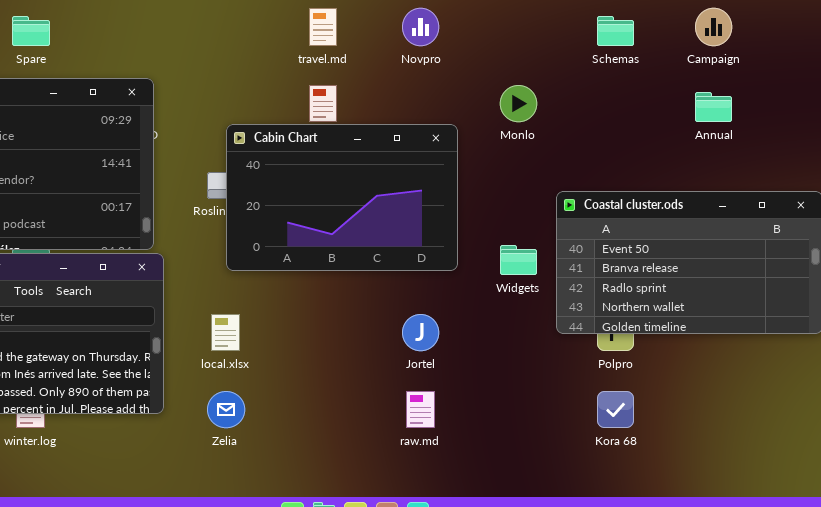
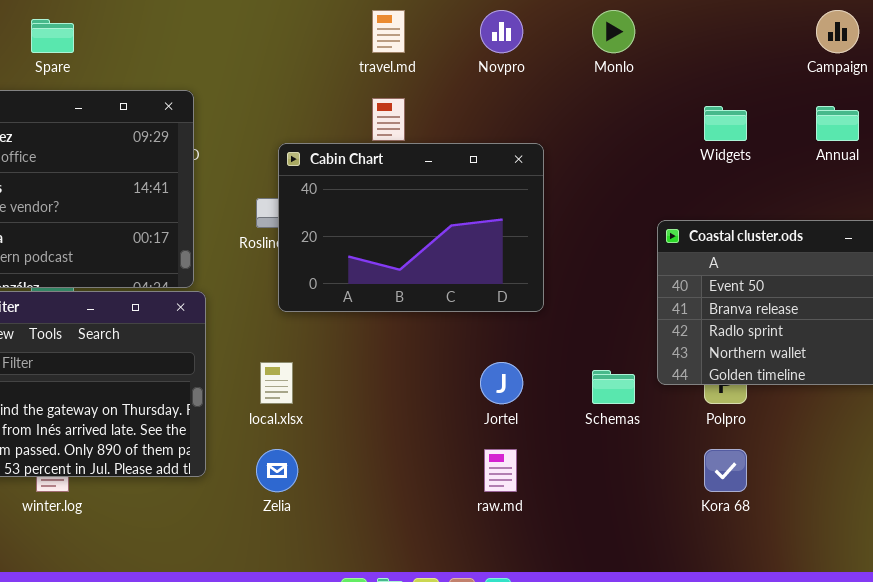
Schemas: [597,16,634,46] -> [592,370,635,404], moved
Monlo: [500,85,537,122] -> [592,10,635,53], moved
Widgets: [500,245,537,275] -> [704,106,747,141], moved

